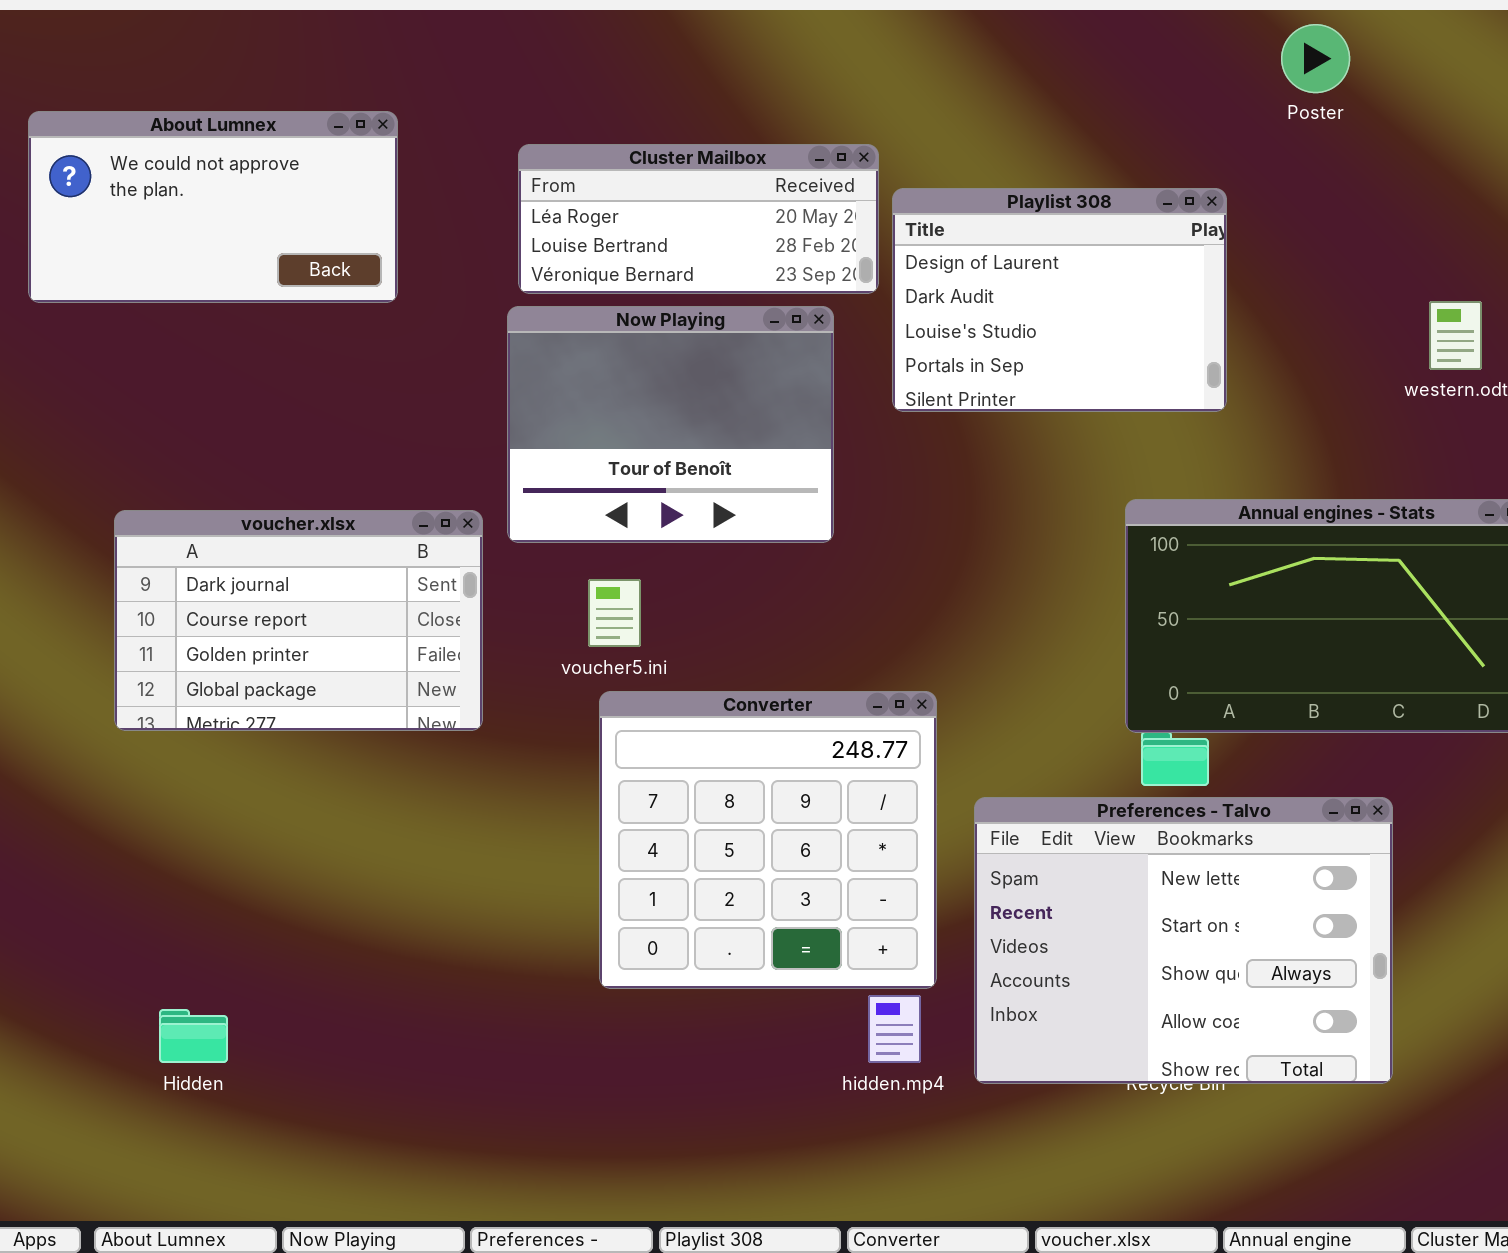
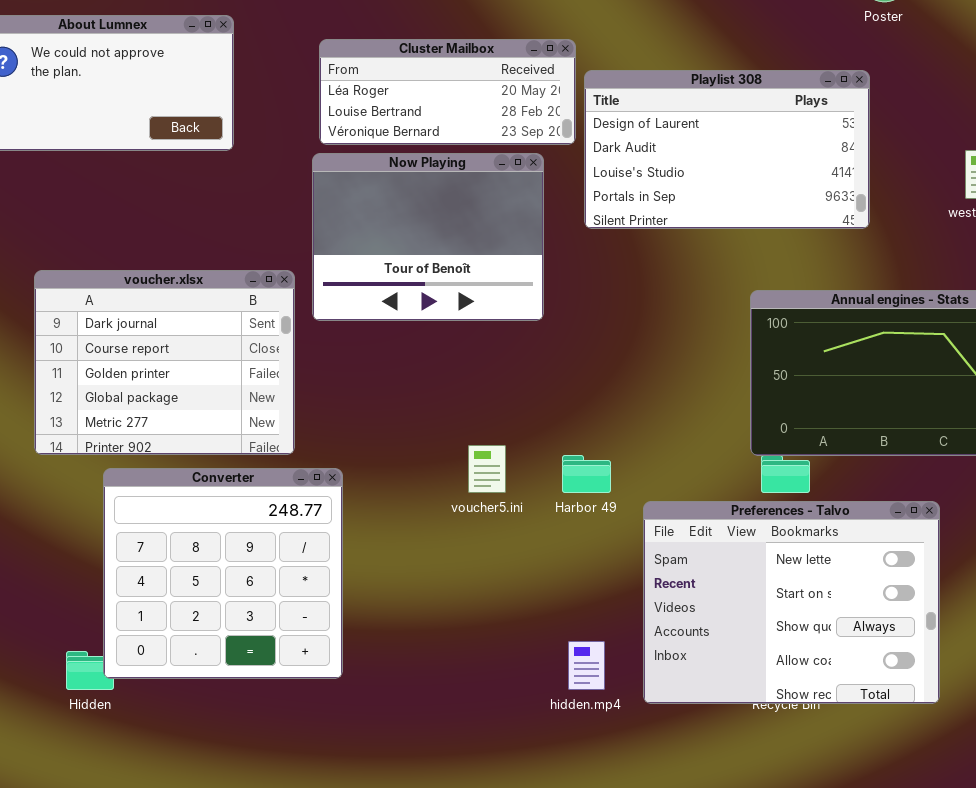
Playlist 308: [892,188,1227,412] -> [584,70,870,229], resized
voucher.xlsx: [114,510,483,731] -> [34,270,295,455], resized
voucher5.ini: [588,579,641,647] -> [468,445,506,493], moved
Converter: [599,691,937,989] -> [103,468,343,679], moved

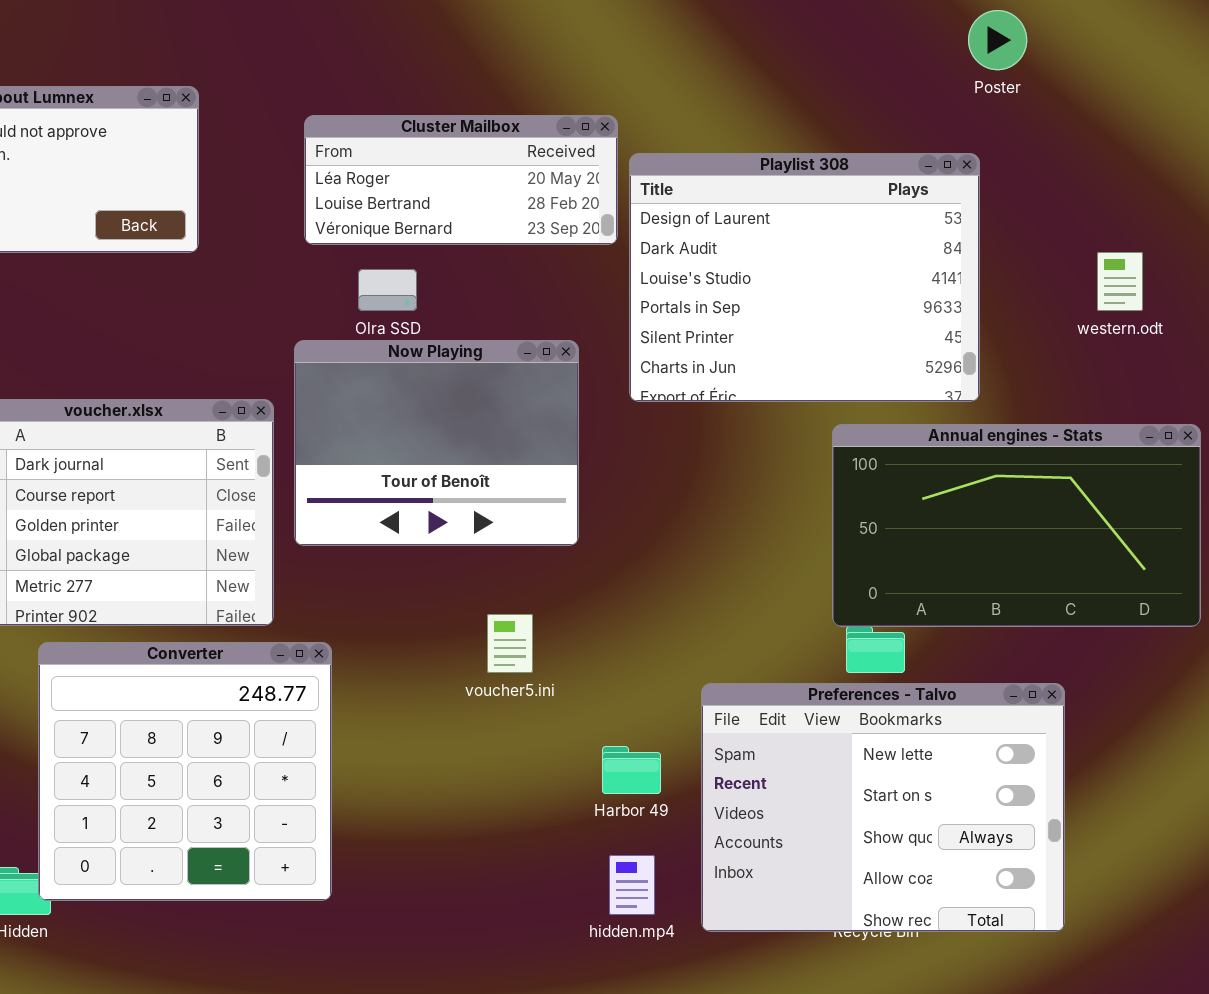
Playlist 308: [584,70,870,229] -> [629,153,980,402], resized
Now Playing: [312,153,544,321] -> [294,340,579,546], moved
Harbor 49: [562,455,611,493] -> [602,746,661,794], moved

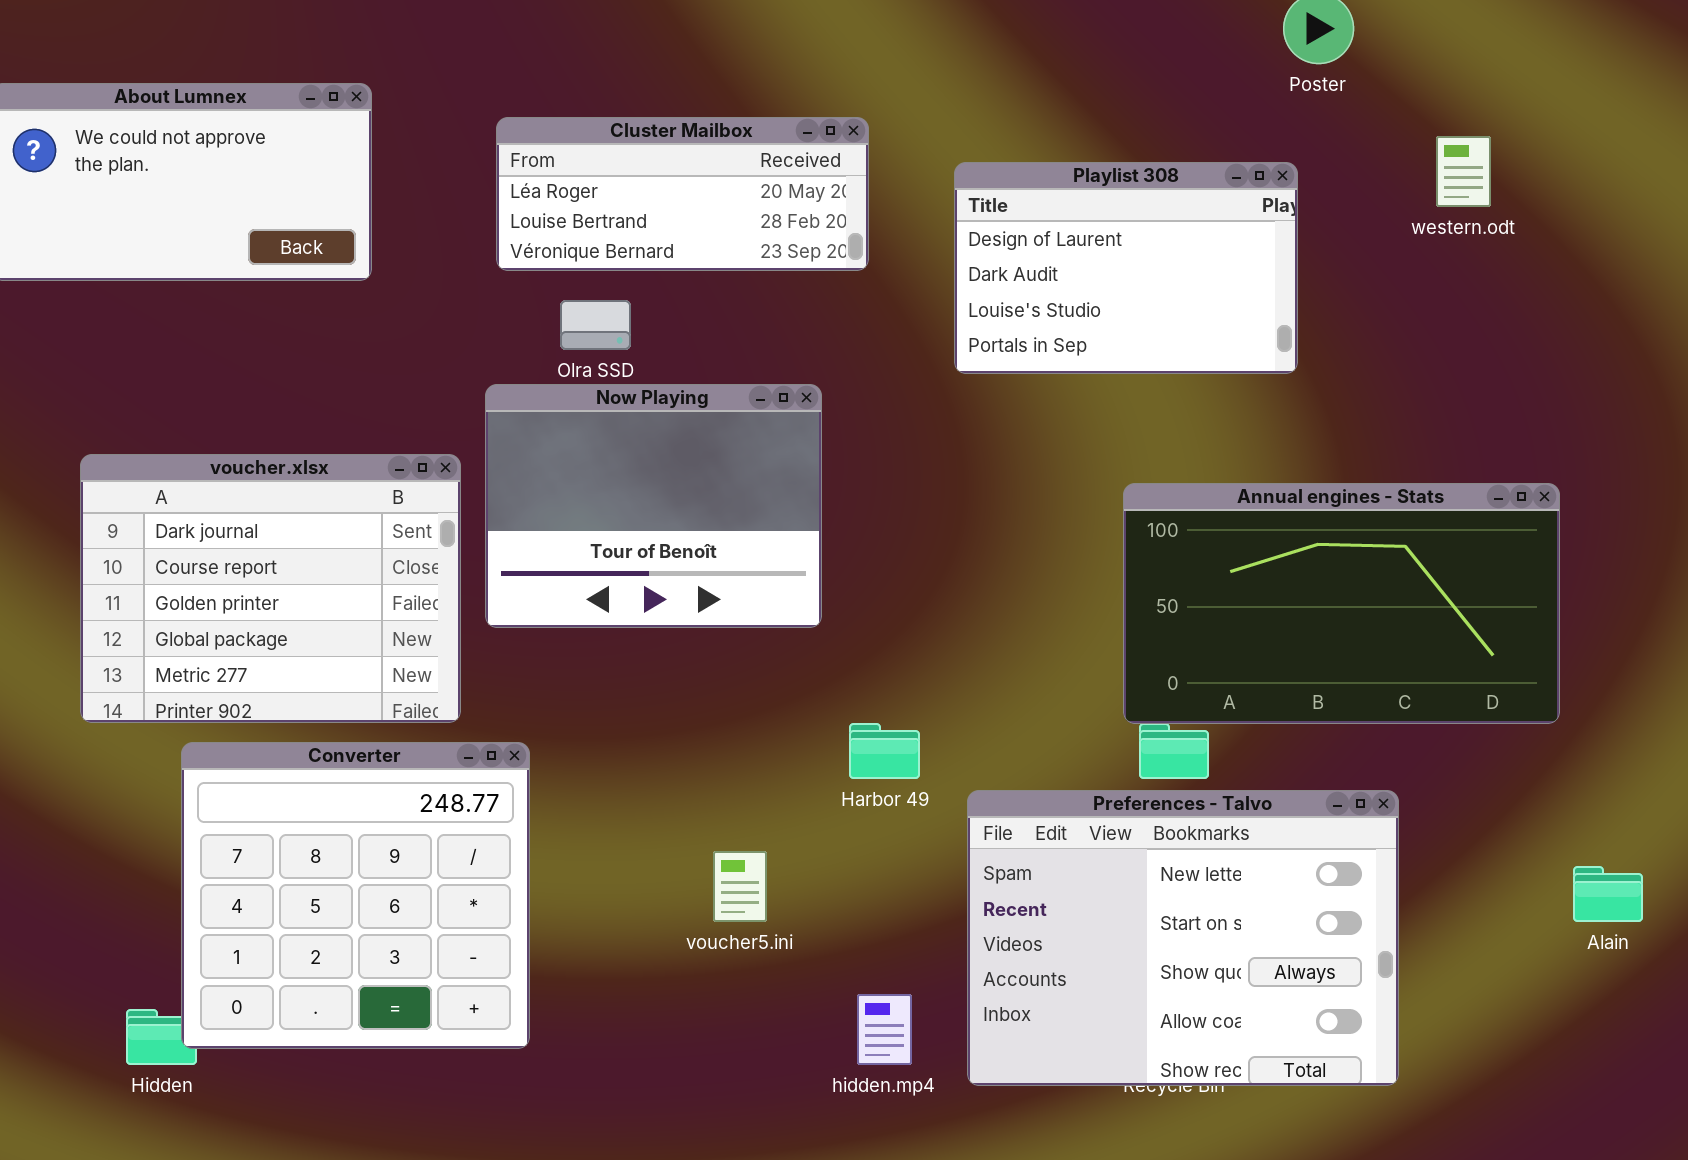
Playlist 308: [629,153,980,402] -> [954,162,1298,374], resized
western.odt: [1097,252,1143,311] -> [1436,136,1491,207], moved
voucher5.ini: [487,614,533,673] -> [713,851,767,922], moved
Harbor 49: [602,746,661,794] -> [849,723,920,779], moved

